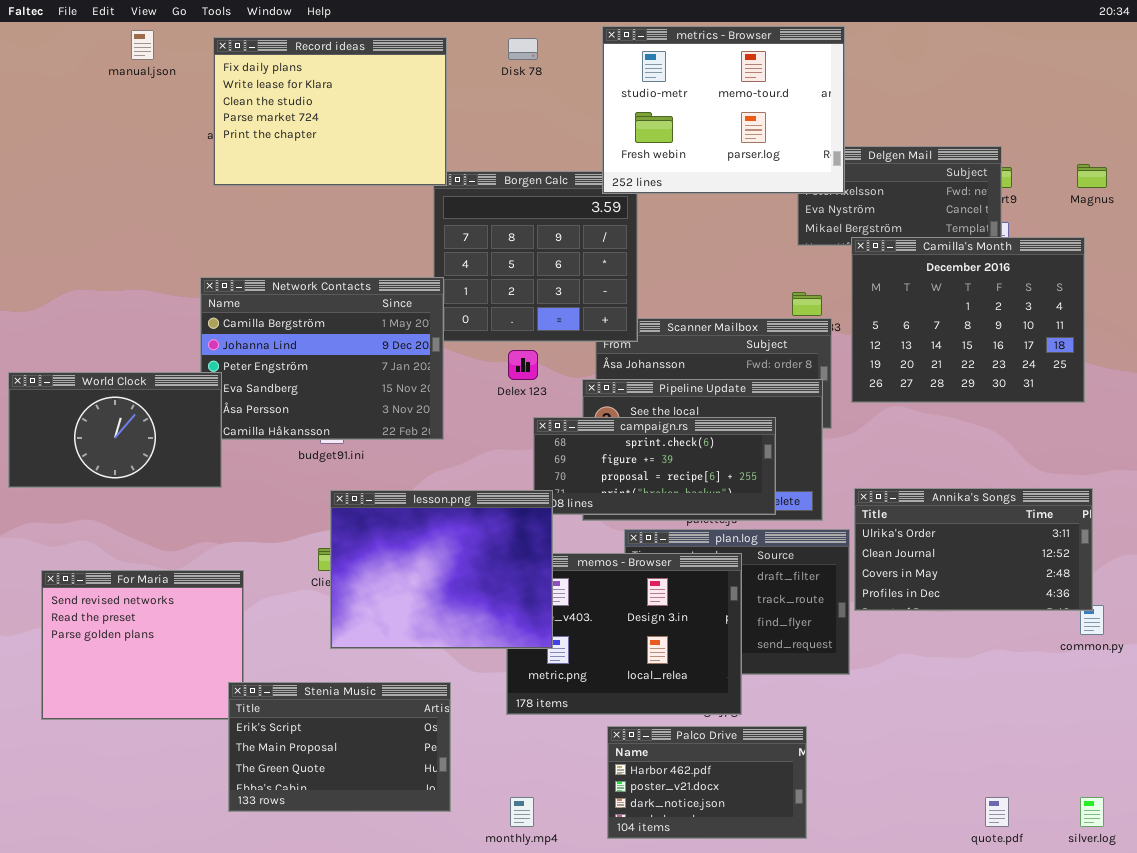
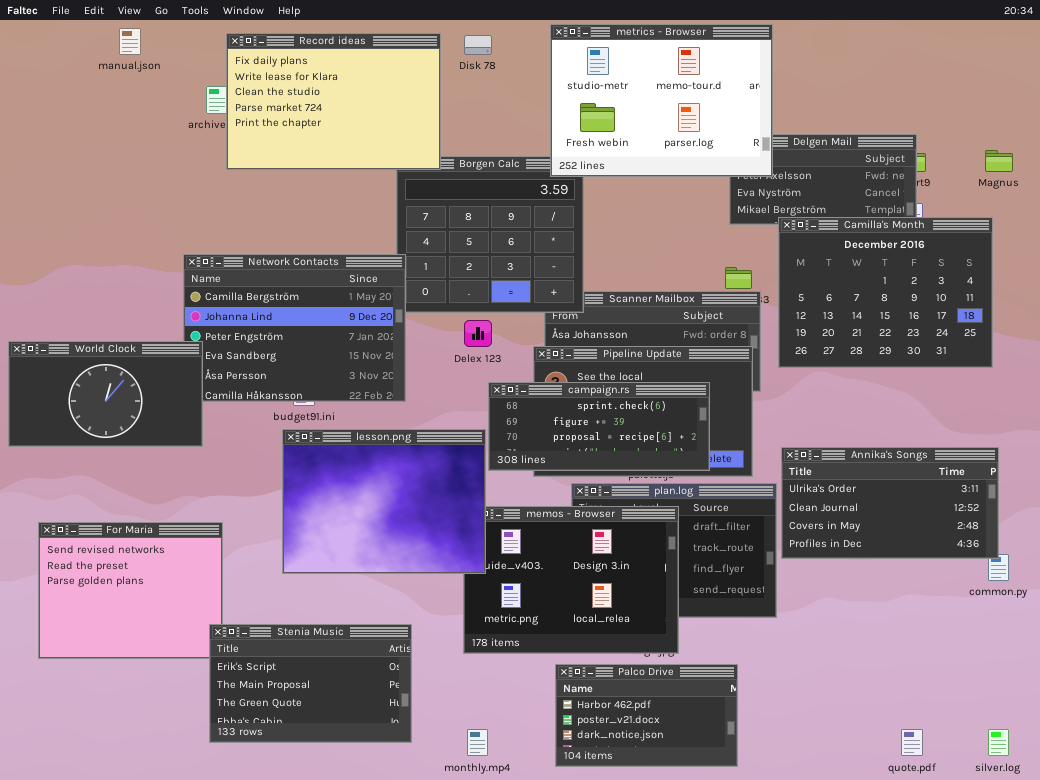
Record ideas: [213,37,447,186] -> [226,33,441,170], moved
lesson.png: [330,490,553,649] -> [282,429,486,574], moved

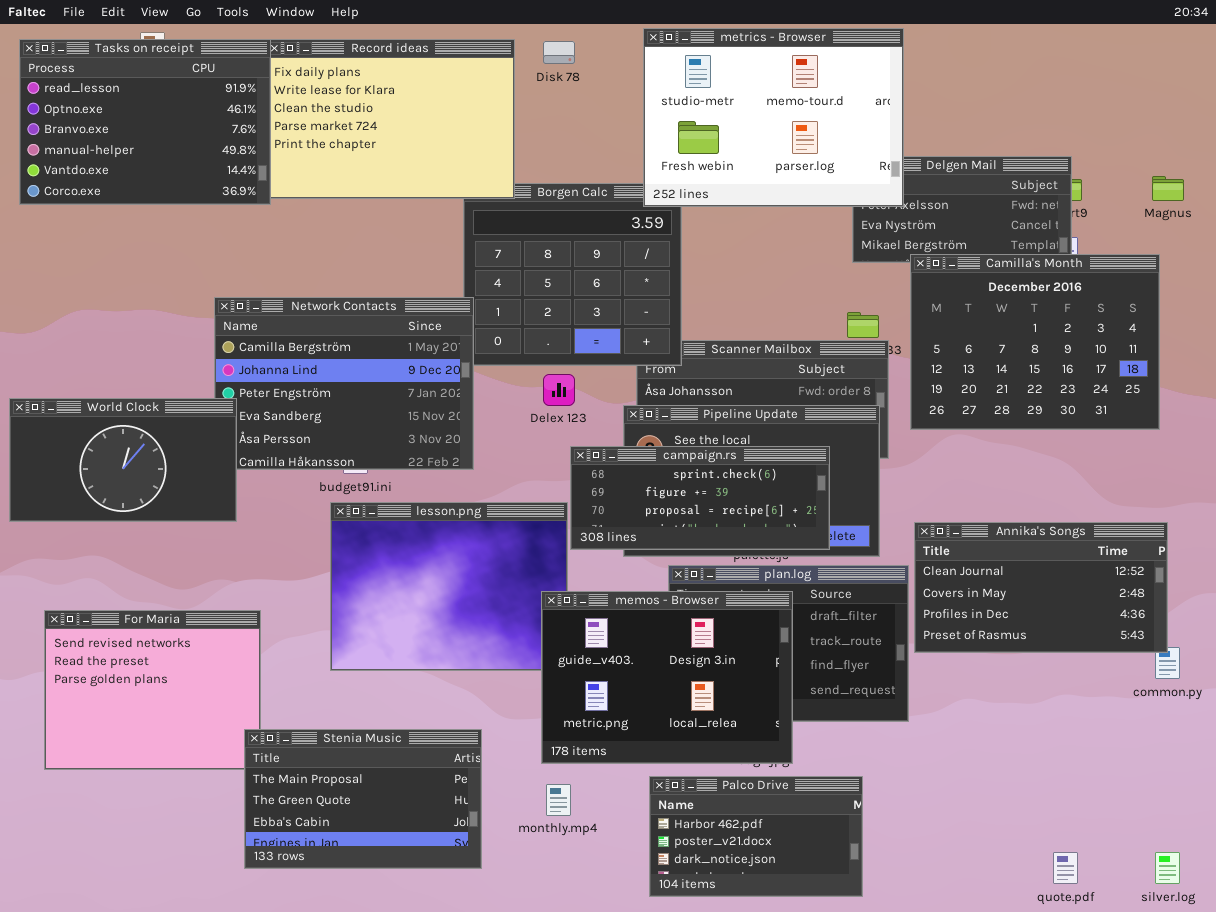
Tasks on receipt: none -> [19,39,271,205], opened
Annika's Songs: [781,447,999,559] -> [914,522,1168,653], scrolled down 1 row
memos - Browser: [463,506,679,654] -> [541,591,793,764], raised
Stenia Music: [209,624,412,743] -> [244,729,482,869], scrolled down 1 row
monthly.mp4: [467,729,488,756] -> [546,784,571,816], moved

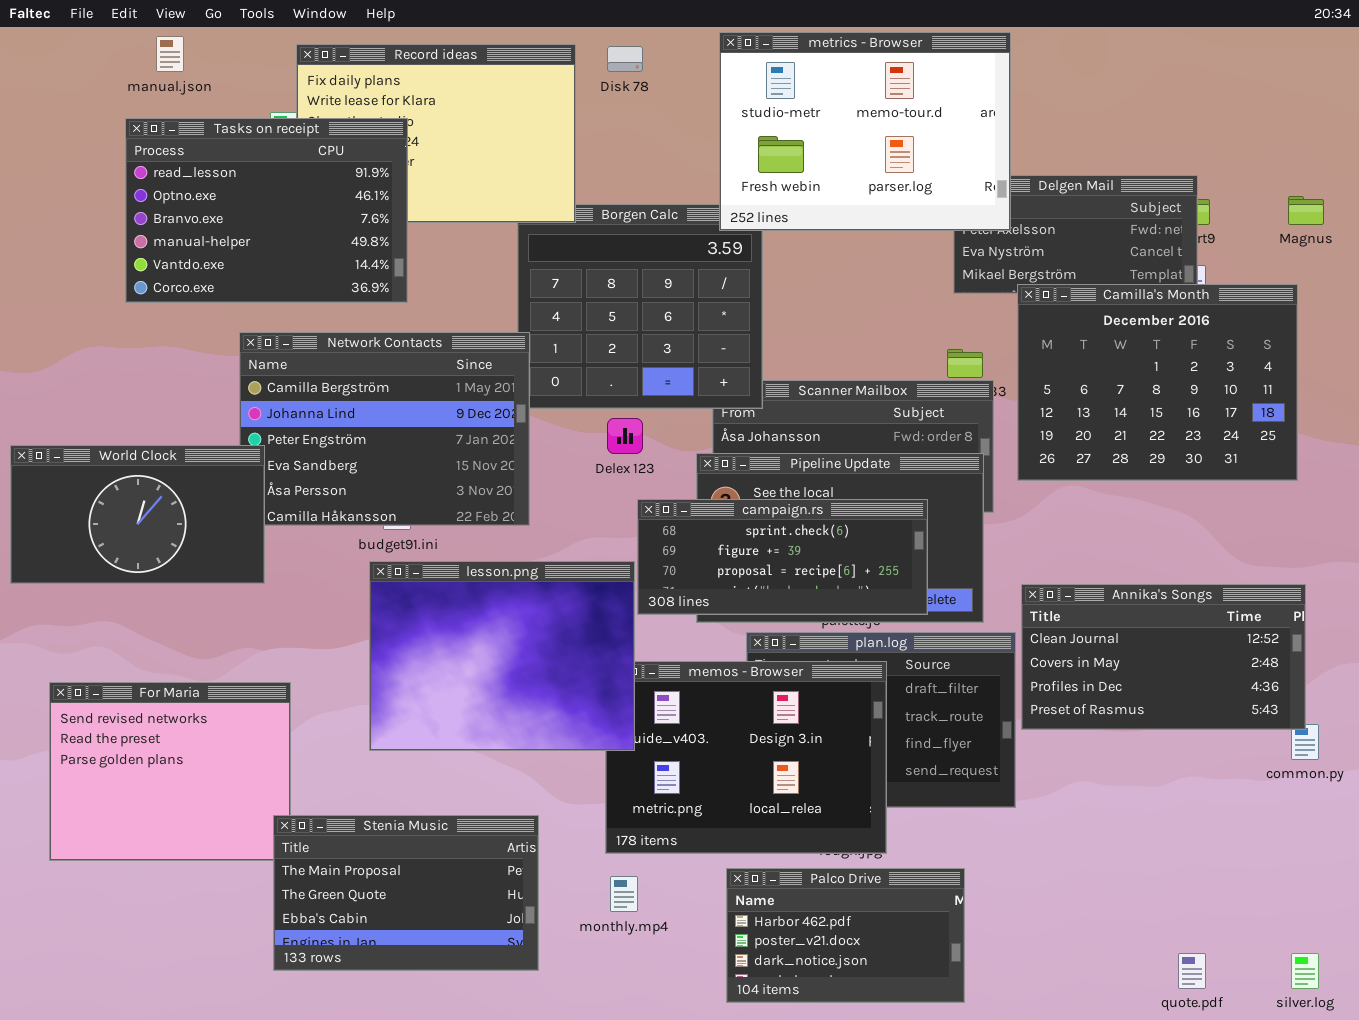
Tasks on receipt: [19,39,271,205] -> [125,118,408,303], moved
lesson.png: [330,502,568,671] -> [369,561,635,751], raised

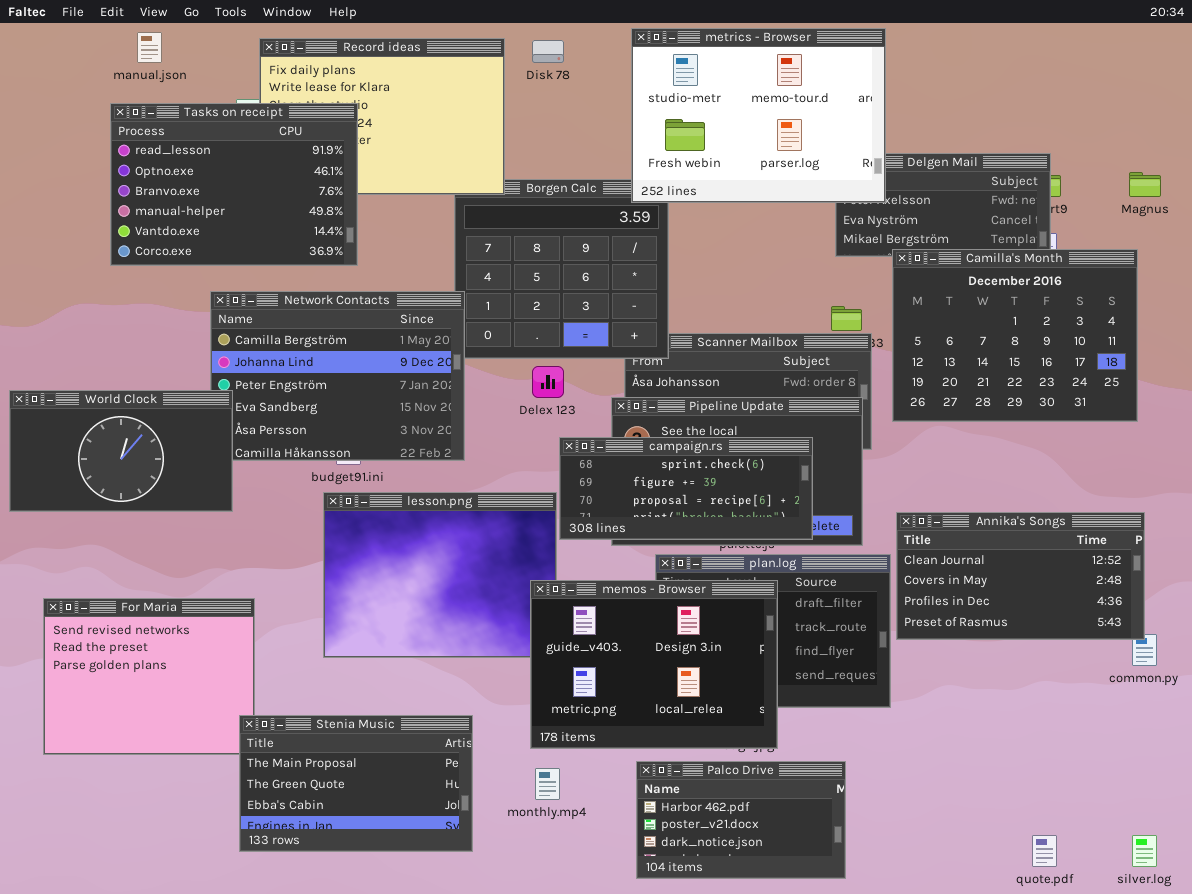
memos - Browser: [605,661,887,854] -> [530,580,778,749], raised

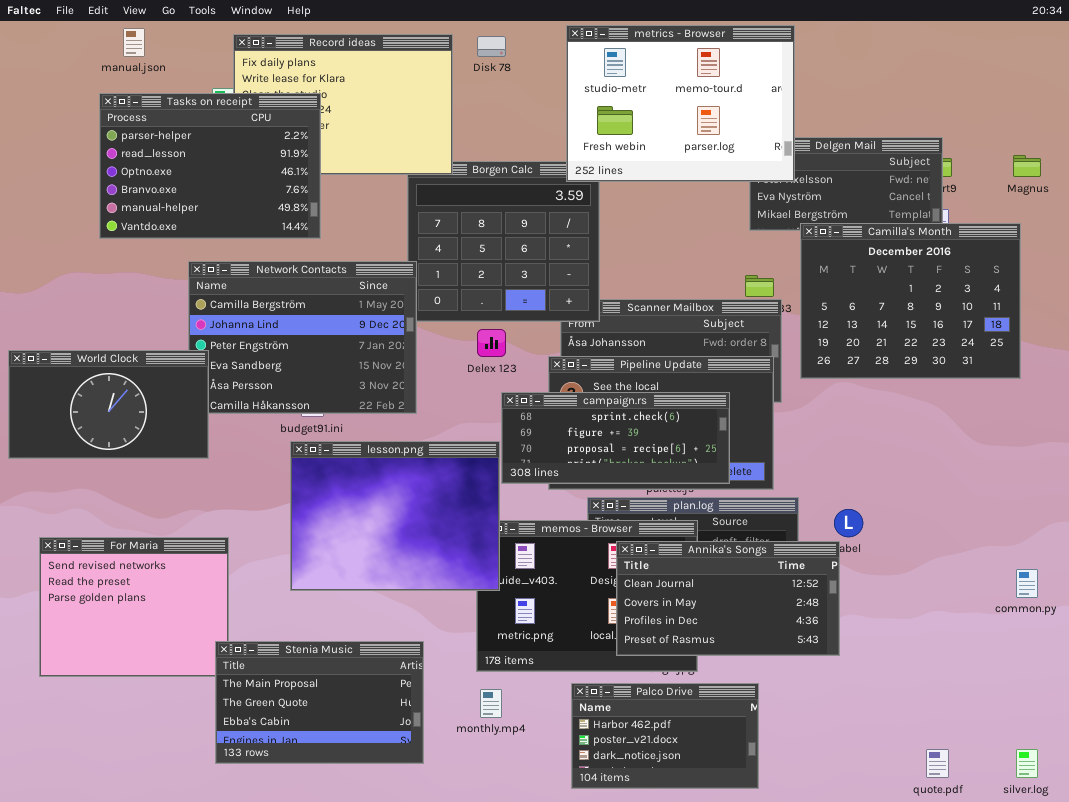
Tasks on receipt: [110,103,358,266] -> [99,93,321,239], scrolled up 1 row
lesson.png: [323,492,557,658] -> [290,441,500,591], raised
Annika's Songs: [896,512,1145,640] -> [616,541,840,656], moved

